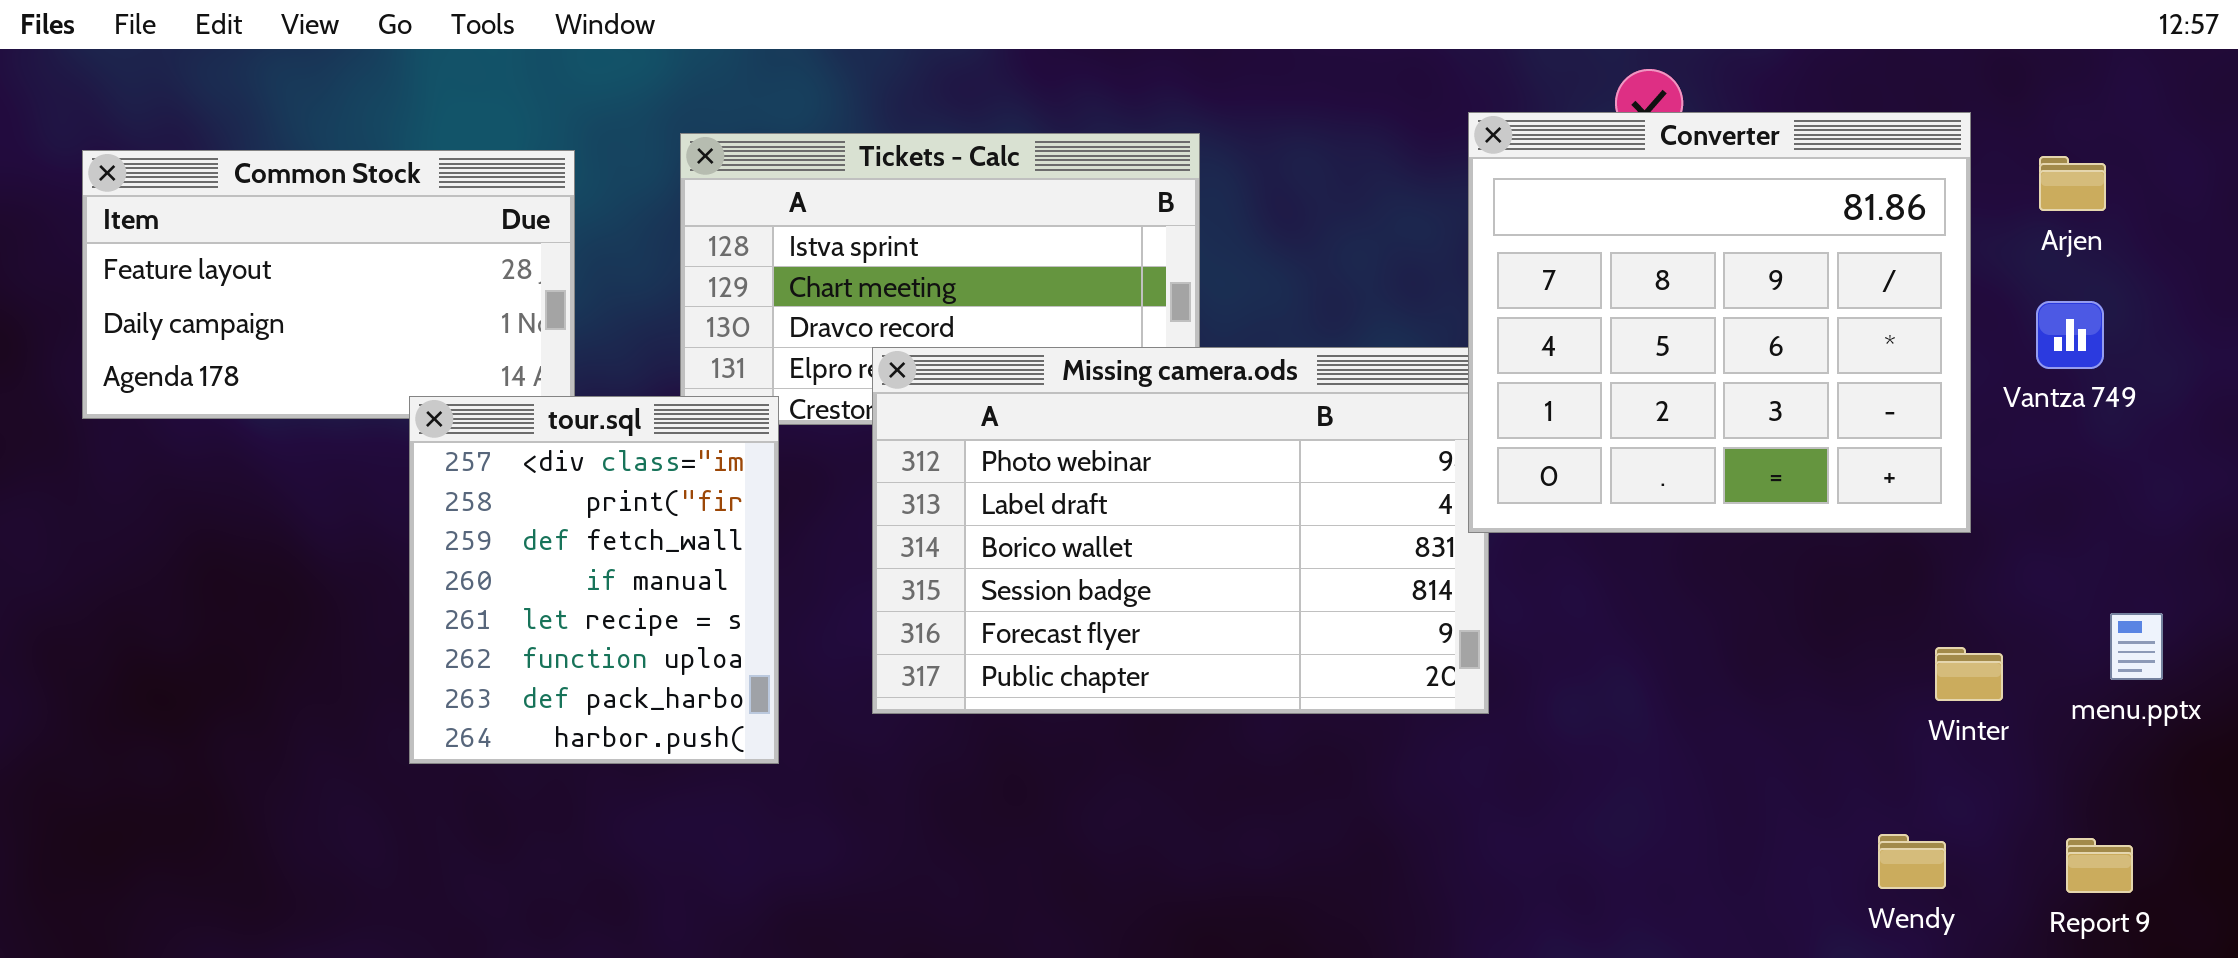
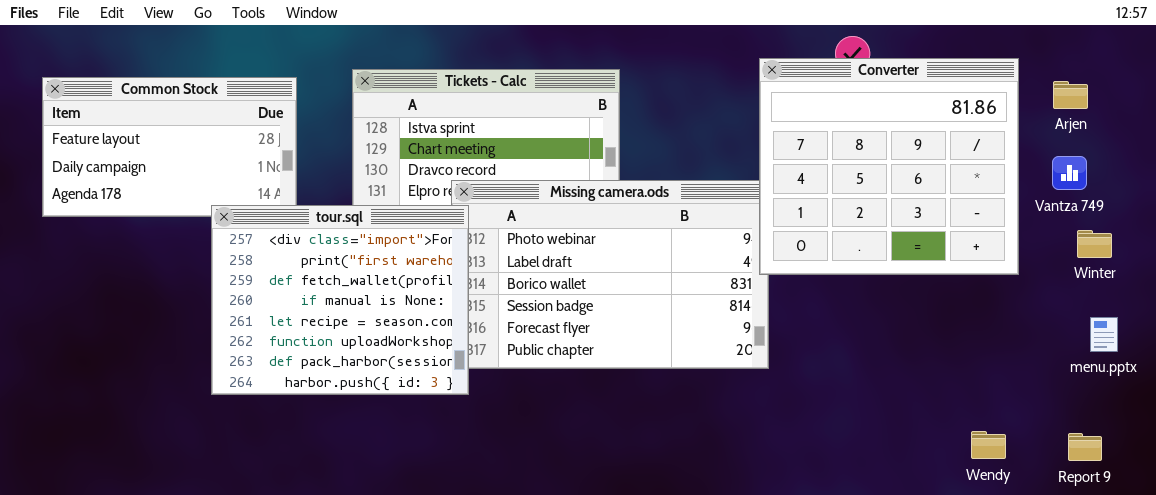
tour.sql: [409,396,779,764] -> [211,205,469,395], resized
Winter: [1935,647,2003,701] -> [1077,230,1112,258], moved

